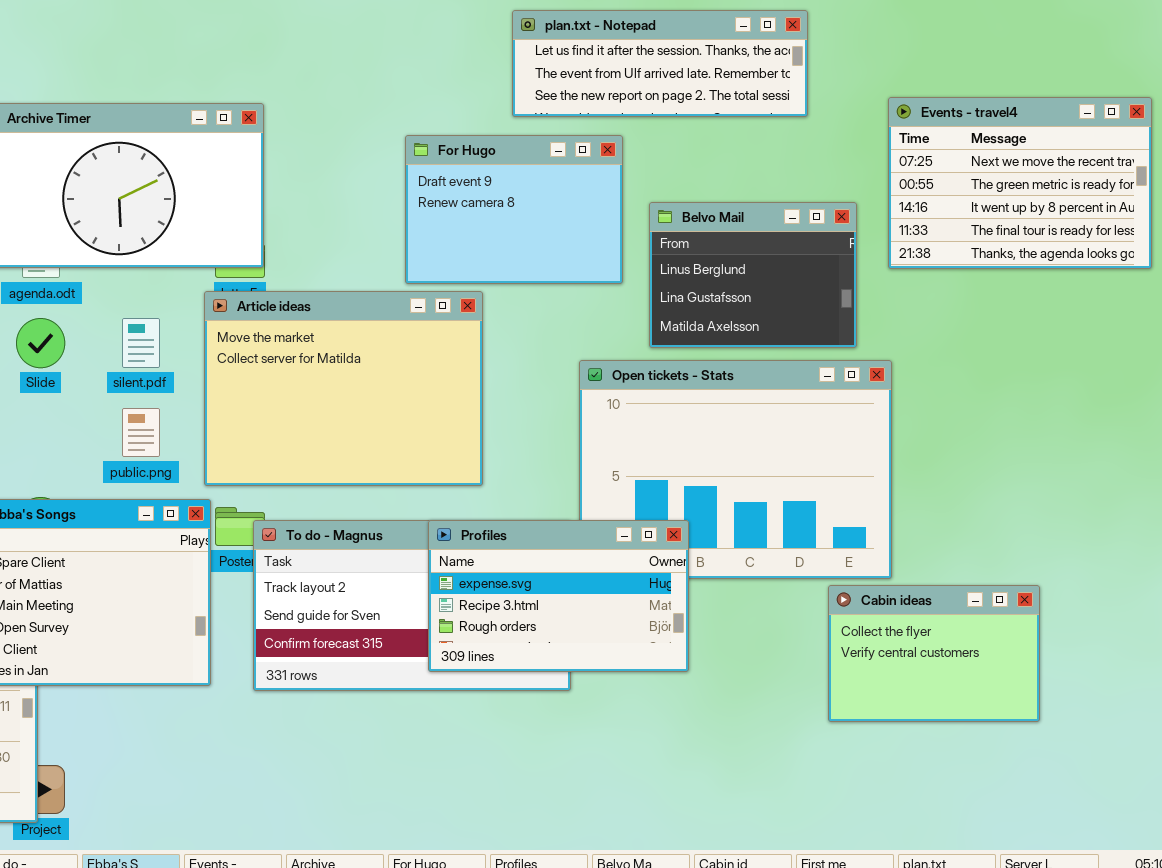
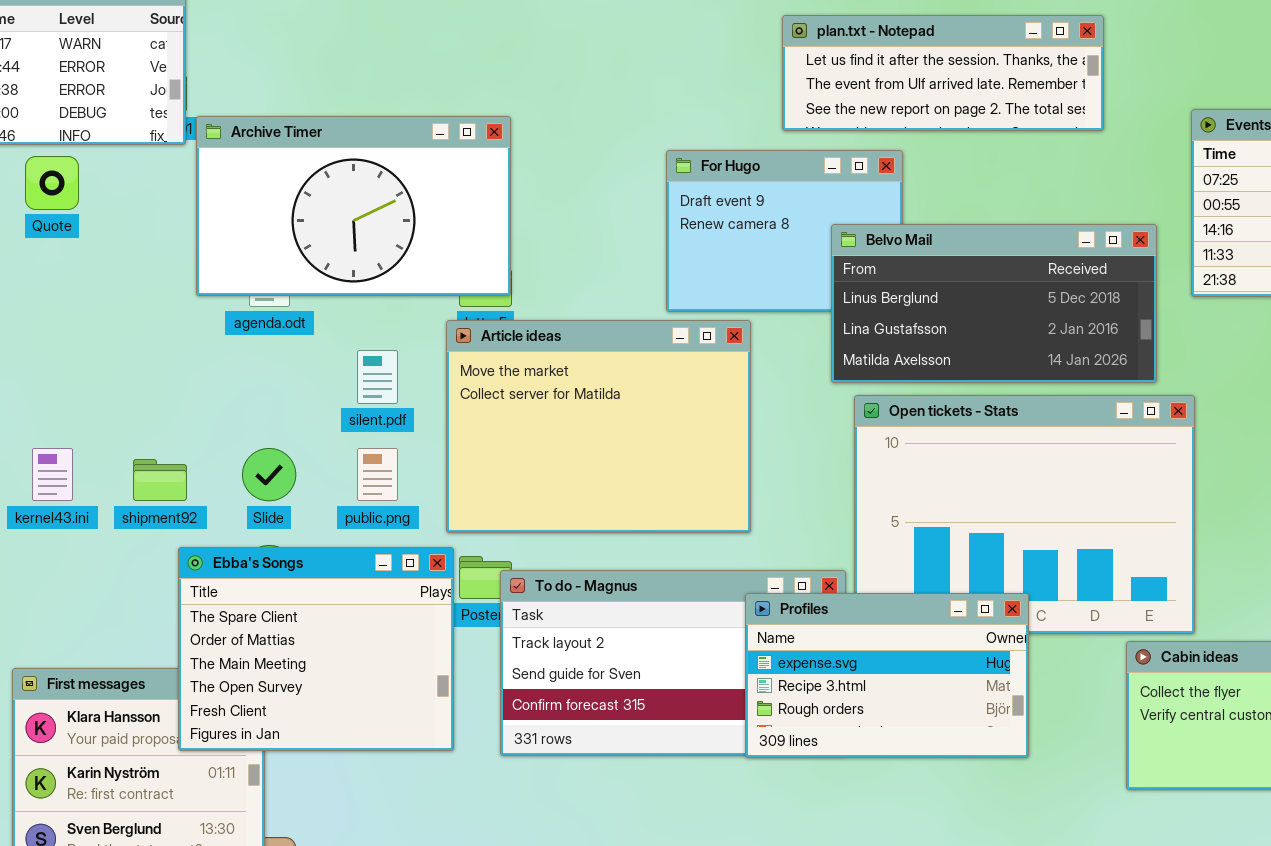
Belvo Mail: [649,202,857,348] -> [831,224,1157,383], resized
Slide: [16,318,65,368] -> [242,448,296,501], moved
Profiles: [428,520,689,672] -> [745,593,1029,758], moved

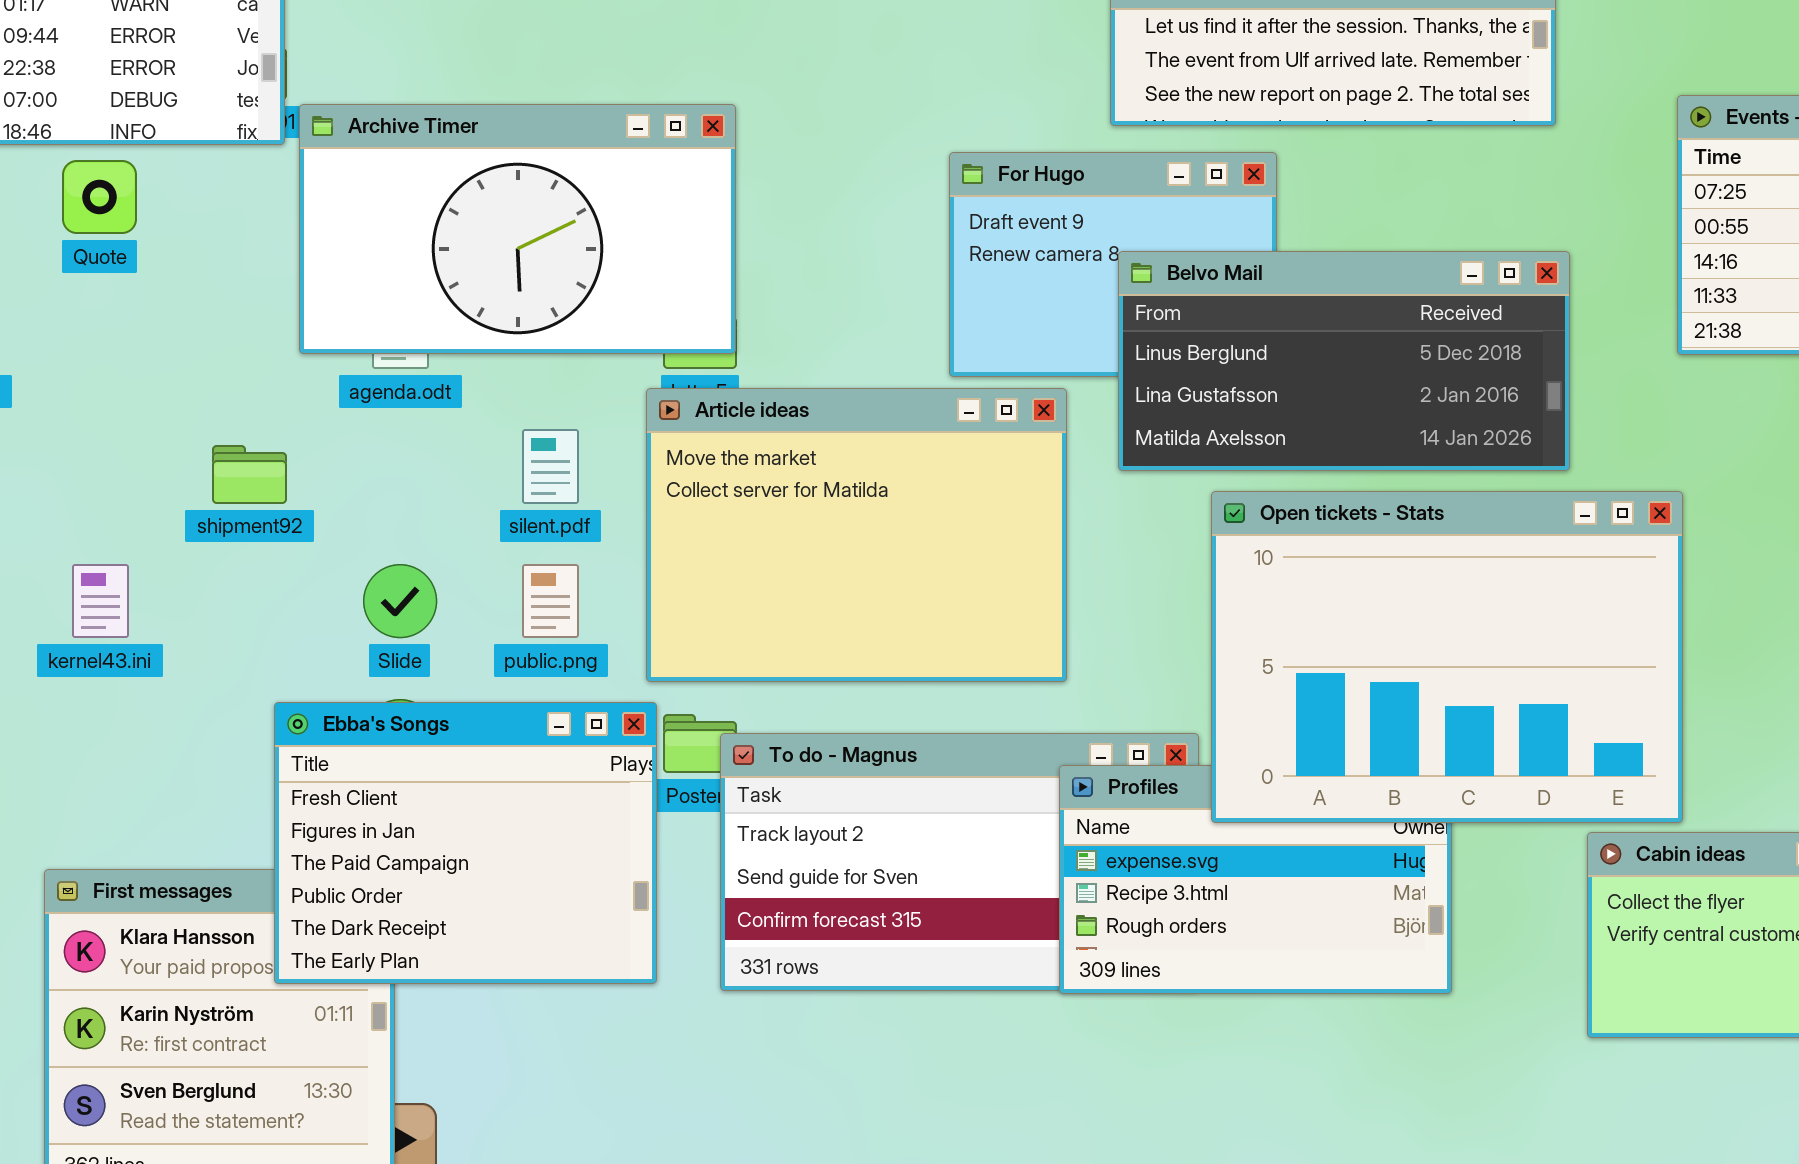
Belvo Mail: [831,224,1157,383] -> [1118,251,1570,471], moved
Open tickets - Stats: [854,395,1195,634] -> [1211,491,1683,823], raised
shipment92: [133,459,187,501] -> [212,445,287,504], moved
Ebba's Songs: [178,547,454,751] -> [274,702,657,984], scrolled down 4 rows

